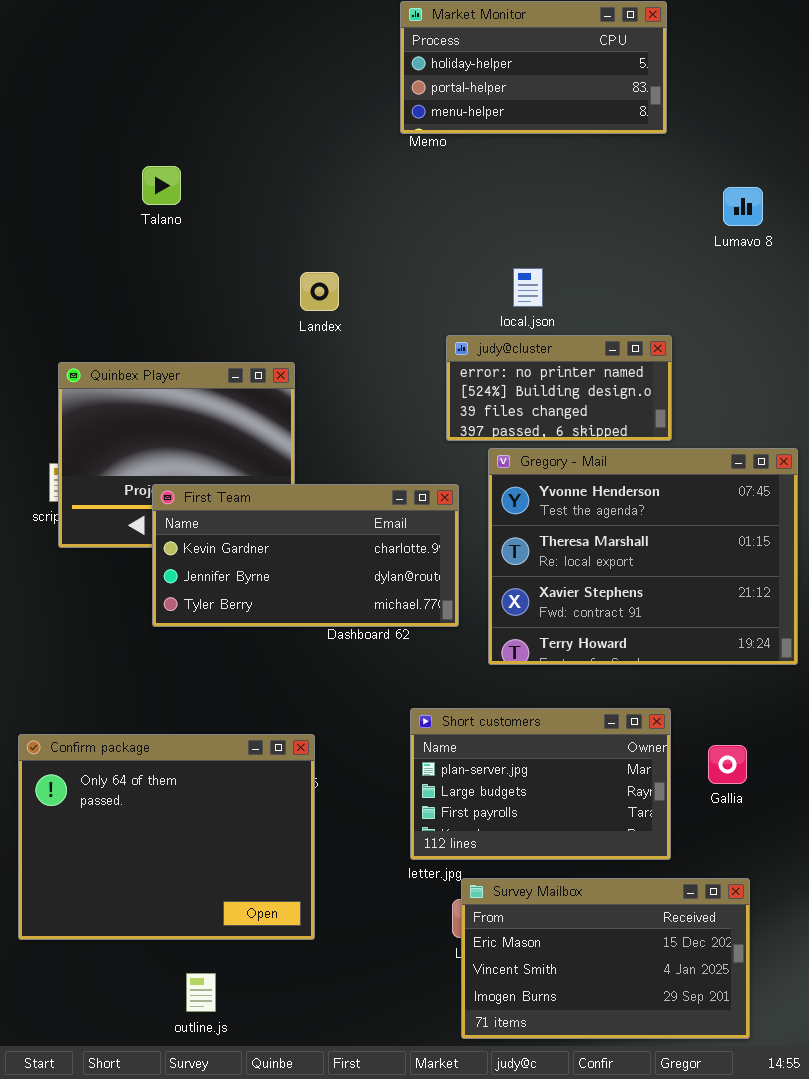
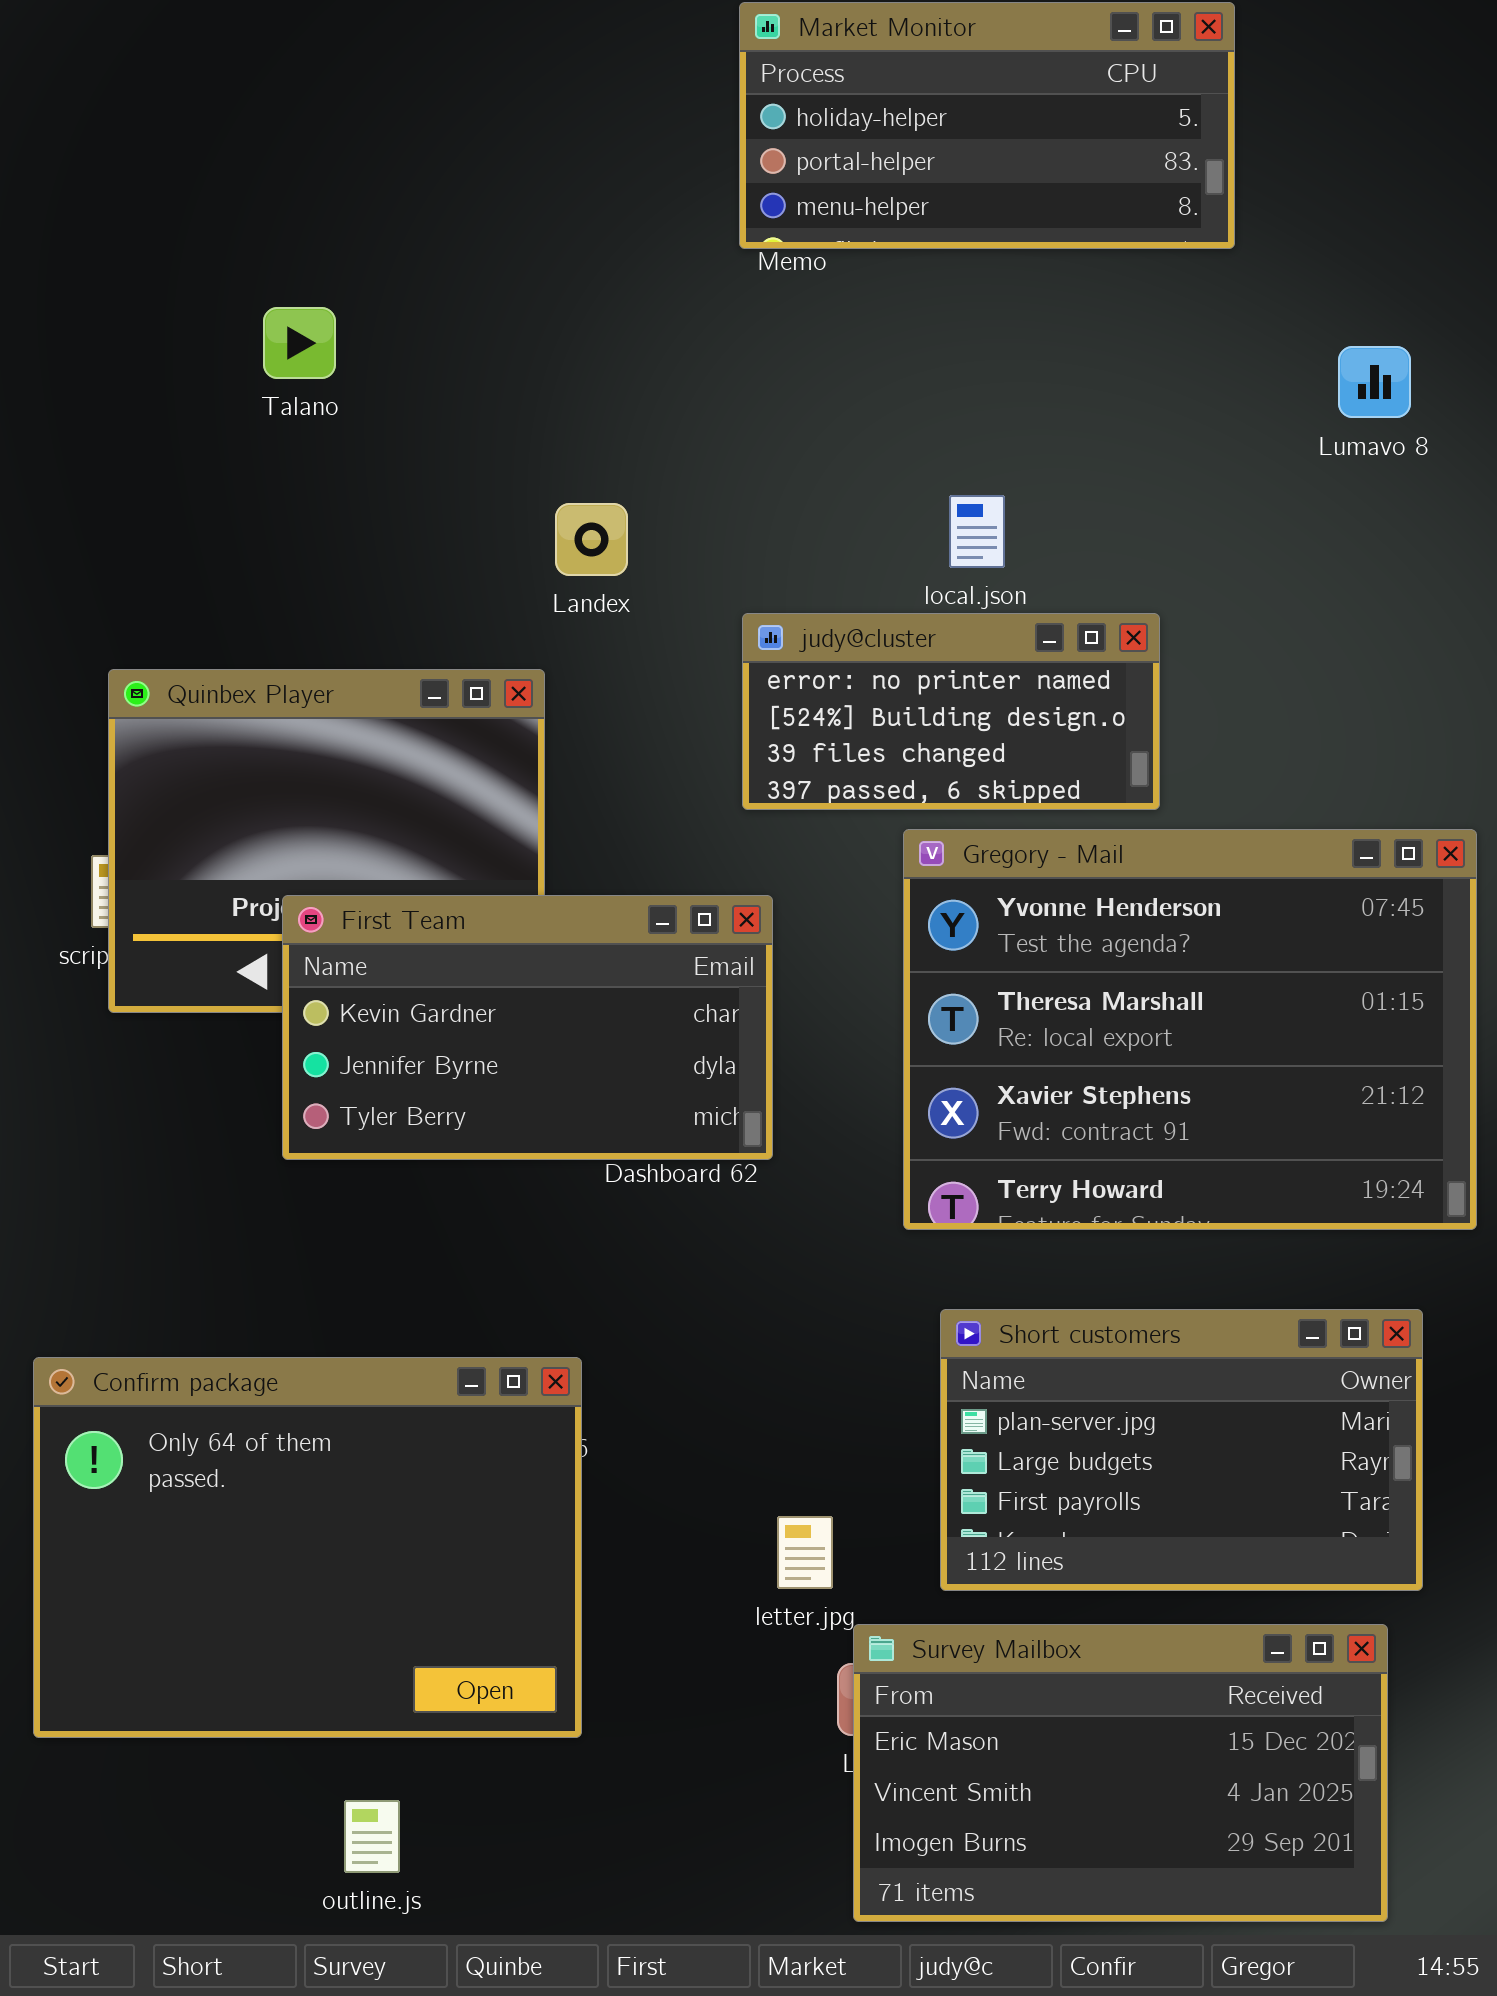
judy@cluster: [446,335,672,441] -> [742,613,1160,810], moved
First Team: [152,484,459,627] -> [282,895,773,1160], resized
Short customers: [410,708,671,860] -> [940,1309,1423,1591], moved

